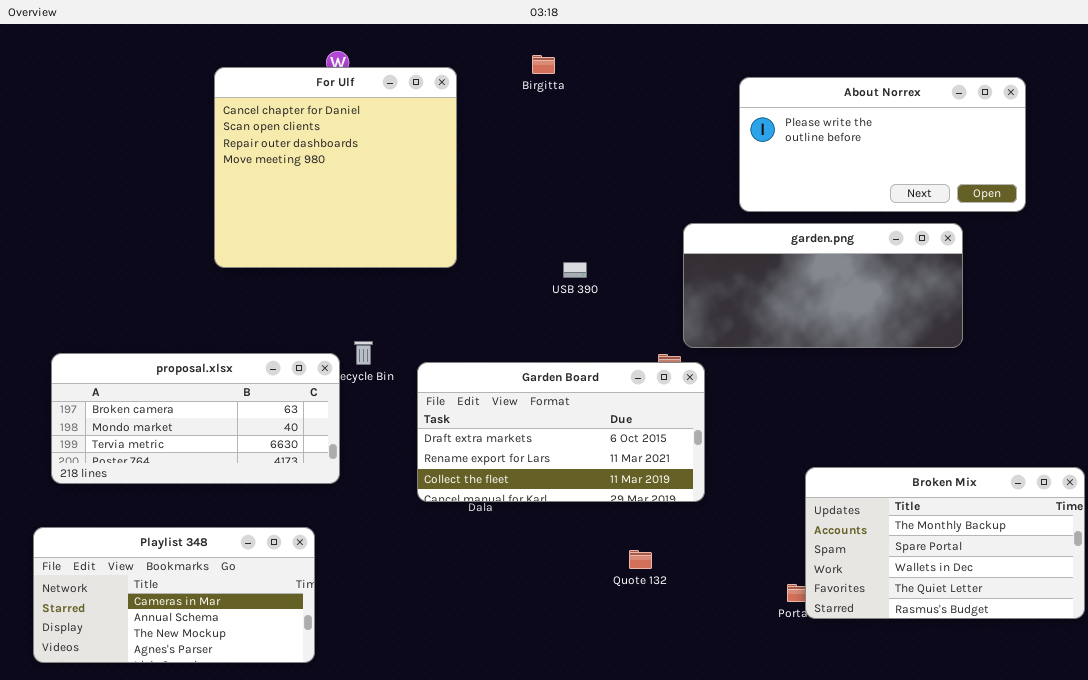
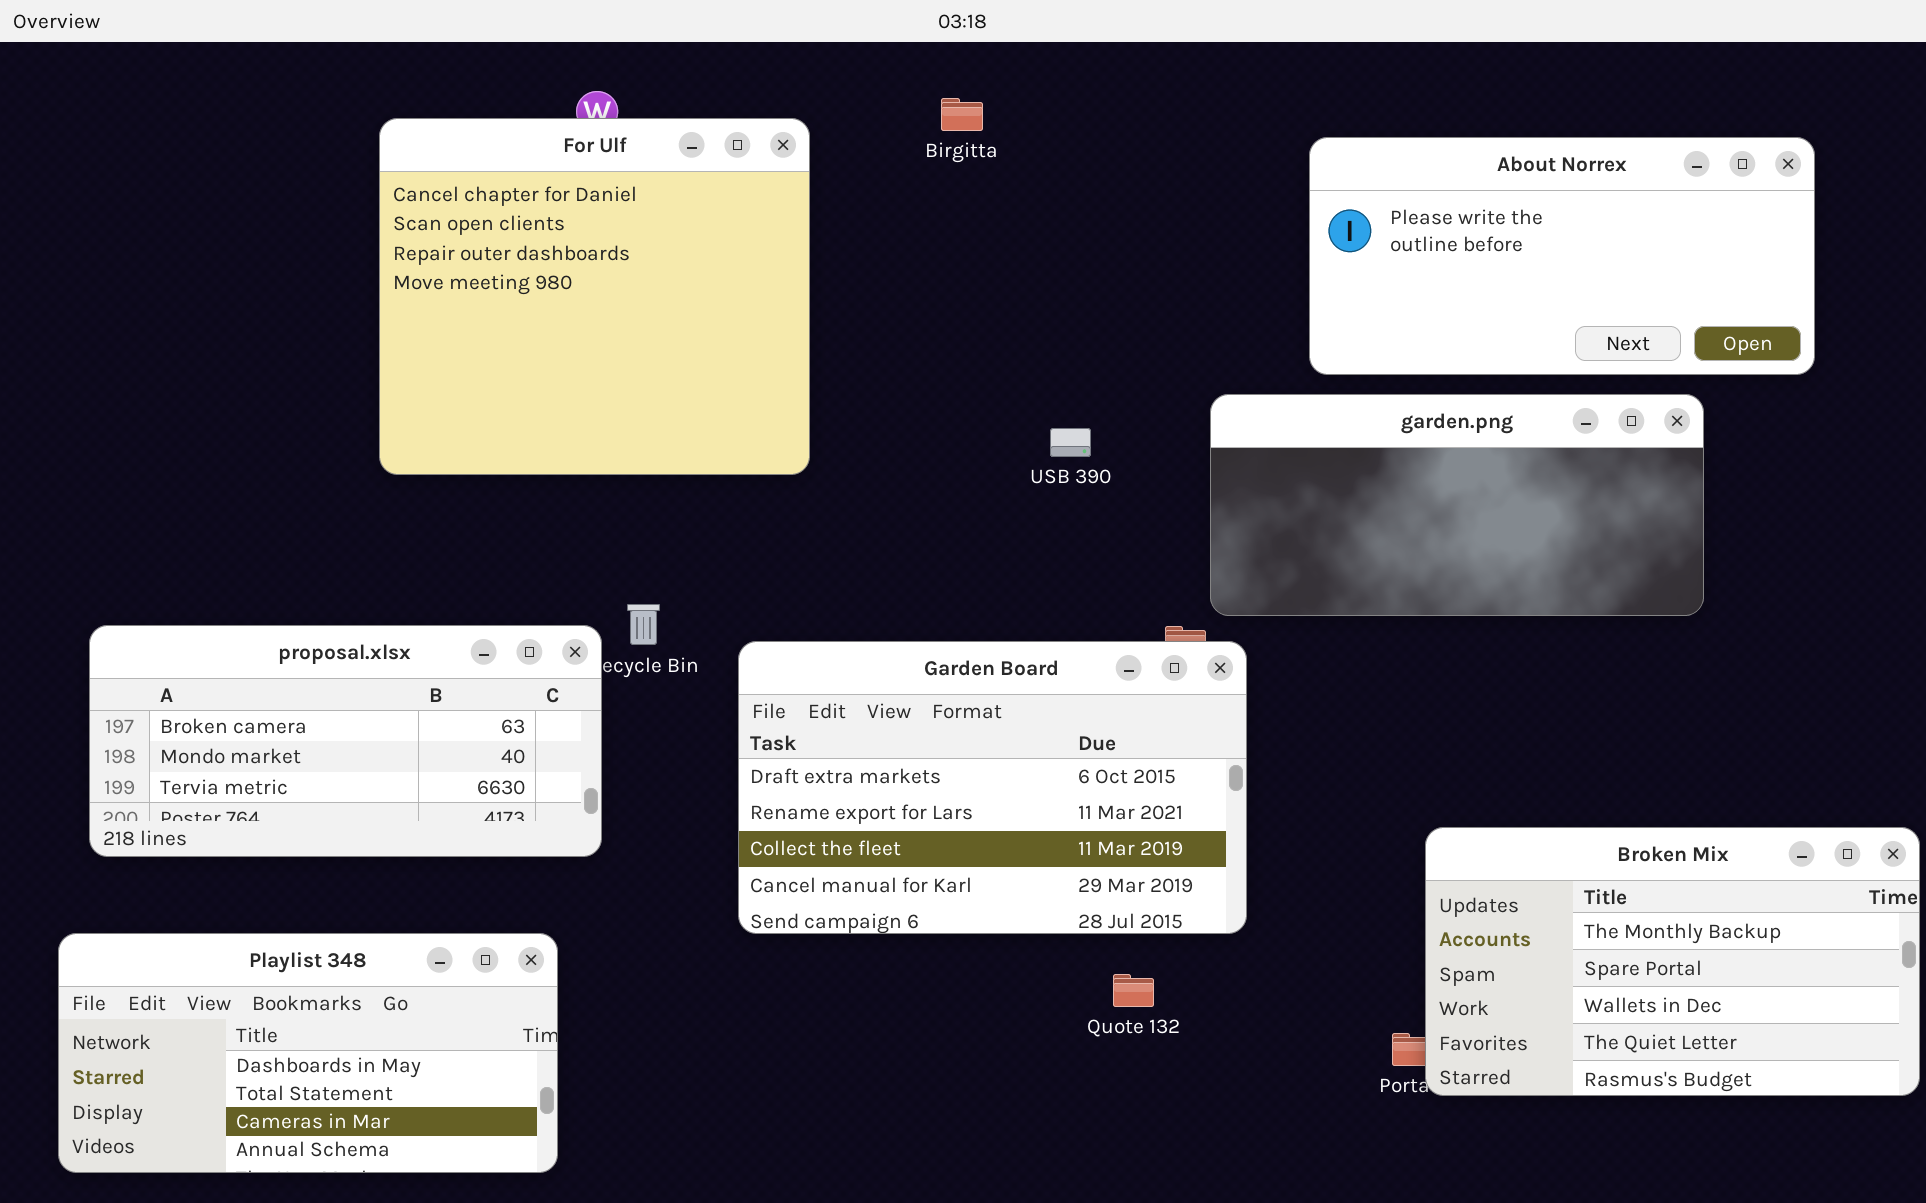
USB 390: [563,262,587,278] -> [1050,428,1091,457], moved
Garden Board: [417,362,705,502] -> [738,641,1247,934], resized
Playlist 348: [33,527,315,663] -> [58,933,558,1173], scrolled up 2 rows

